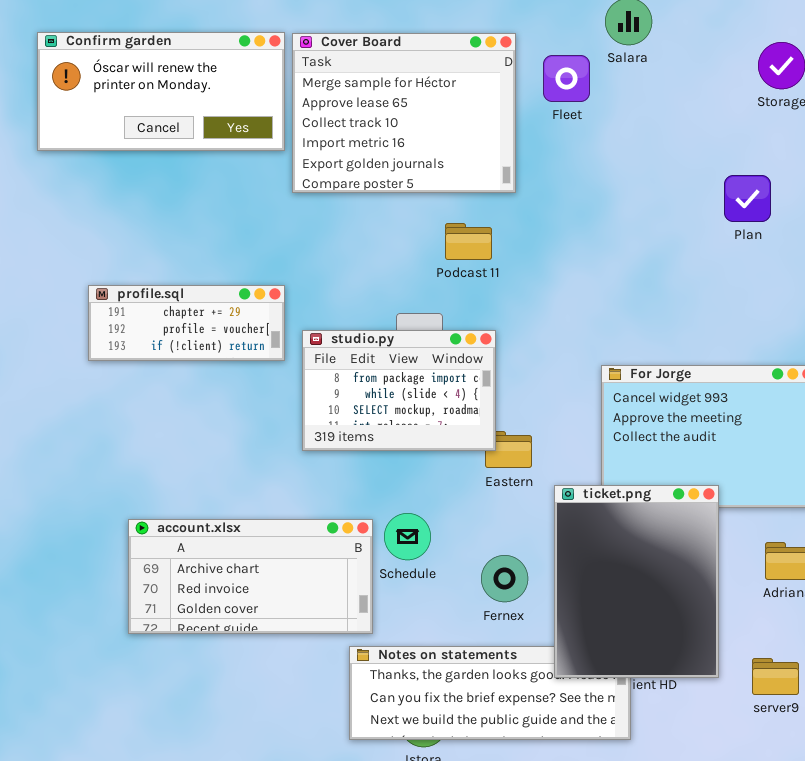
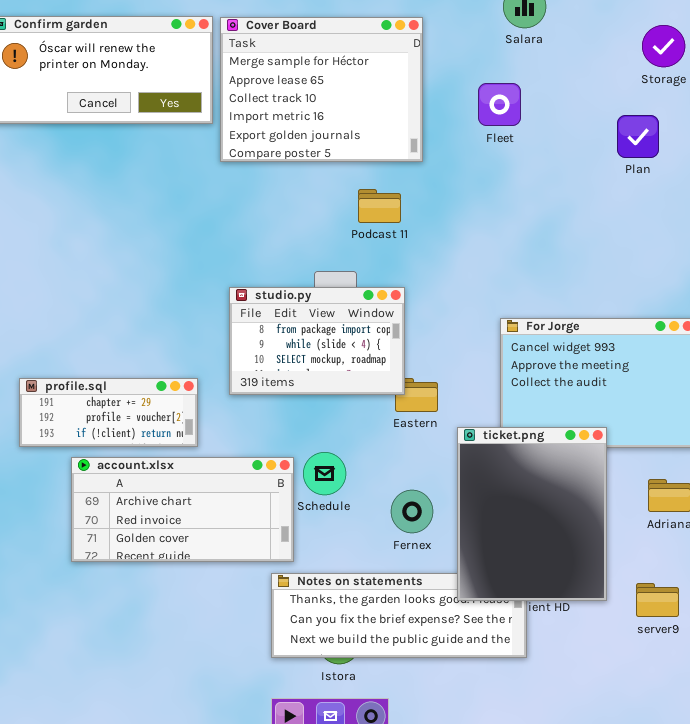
Fleet: [543,55,590,102] -> [478,83,521,126], moved
Plan: [724,175,771,222] -> [617,115,659,158], moved
profile.sql: [88,285,285,361] -> [19,378,198,447], moved

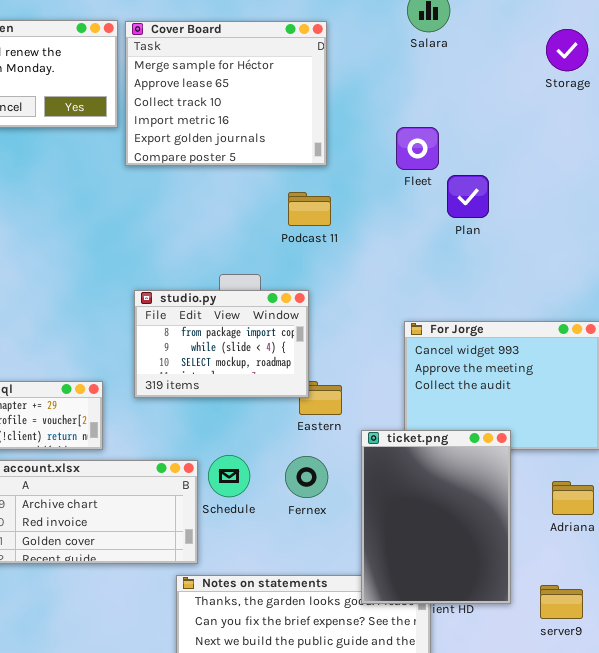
Fleet: [478,83,521,126] -> [396,127,439,170], moved
Plan: [617,115,659,158] -> [447,175,489,218], moved
Podcast 11: [358,189,401,223] -> [288,192,331,226], moved
Fernex: [391,490,433,533] -> [285,456,328,498], moved

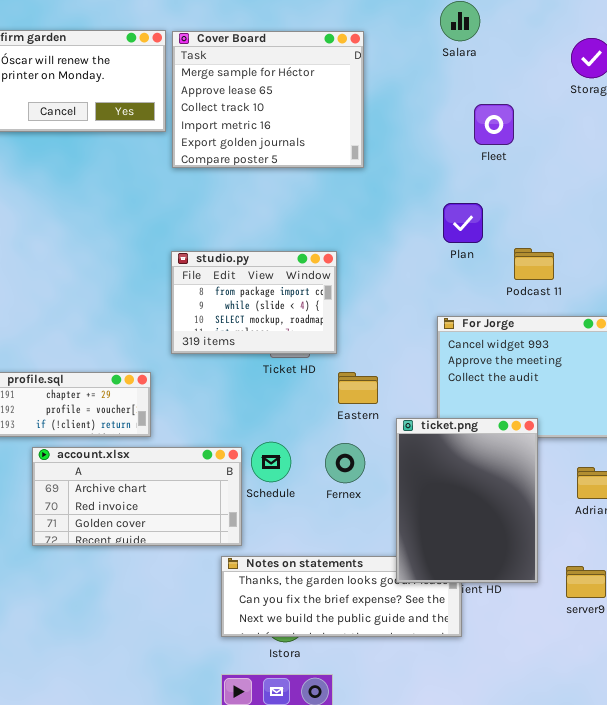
Fleet: [396,127,439,170] -> [474,104,514,145], moved
Plan: [447,175,489,218] -> [443,203,483,243], moved
Podcast 11: [288,192,331,226] -> [514,248,554,280], moved
studio.py: [134,290,309,398] -> [171,251,337,354], moved

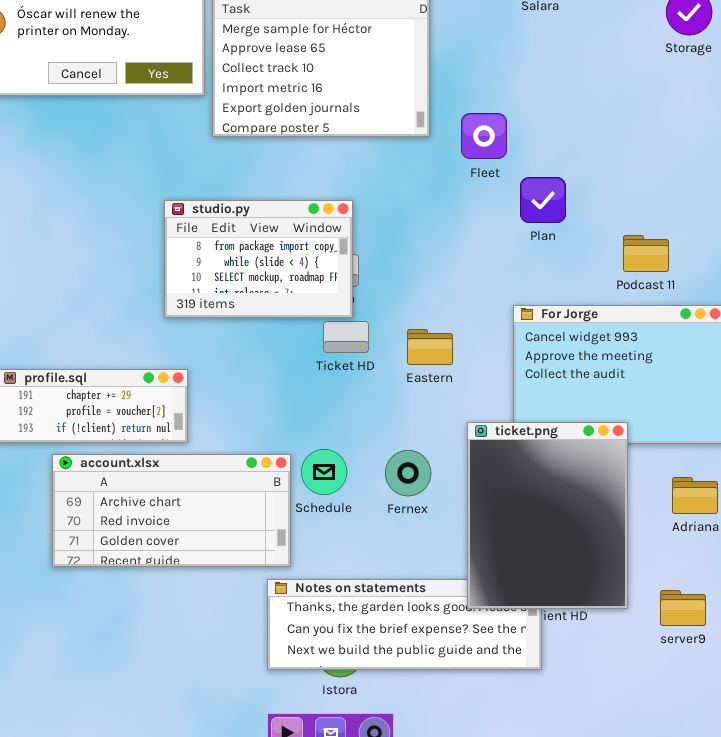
Fleet: [474,104,514,145] -> [461,113,507,159], moved
Podcast 11: [514,248,554,280] -> [623,235,669,272], moved
studio.py: [171,251,337,354] -> [164,200,353,318], moved
Eastern: [338,372,378,404] -> [407,329,453,365], moved

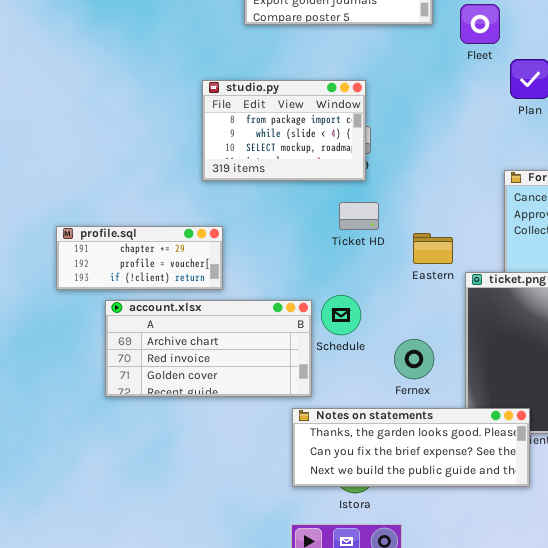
Ticket HD: [323,321,369,353] -> [339,202,379,230], moved
Eastern: [407,329,453,365] -> [413,233,453,264], moved
Fernex: [385,450,431,496] -> [394,339,434,379], moved
Notes on statements: [267,579,542,670] -> [292,408,530,487], raised

